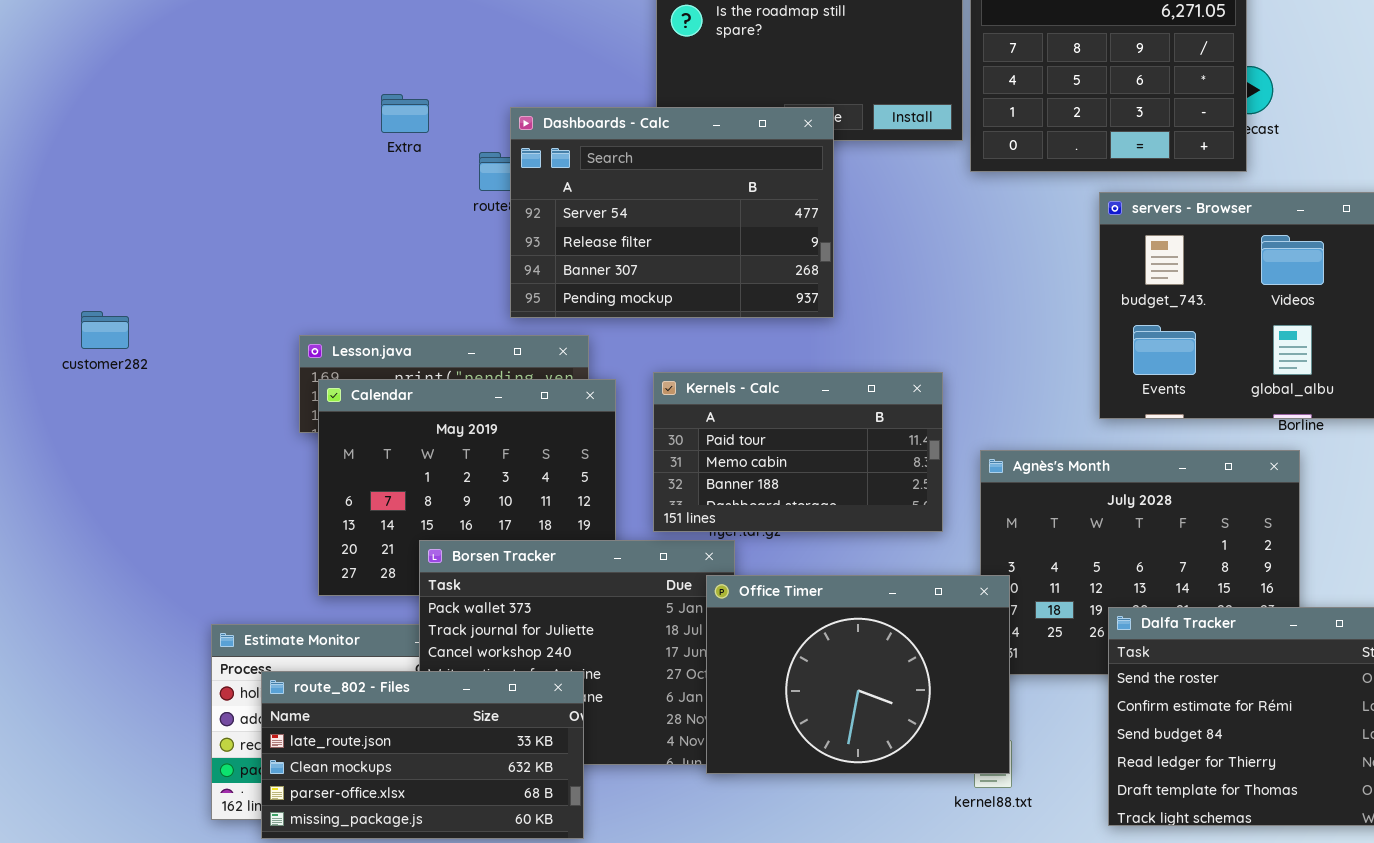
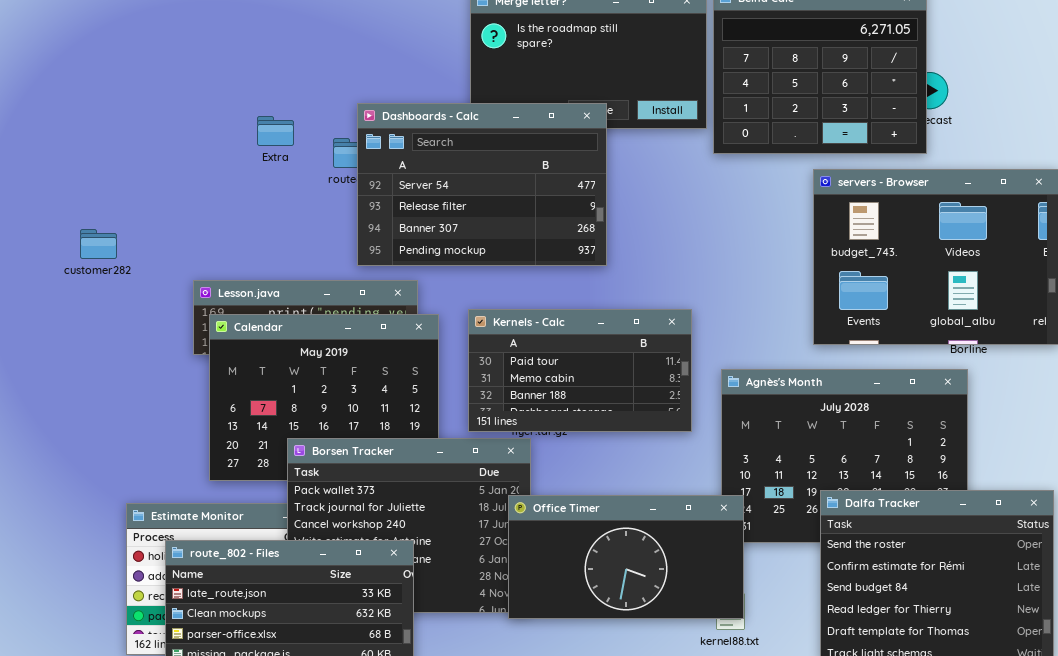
Extra: [381,94,429,133] -> [257,116,294,146], moved
customer282: [81,311,129,349] -> [80,229,117,259], moved
Office Timer: [706,575,1010,774] -> [508,495,744,619], resized

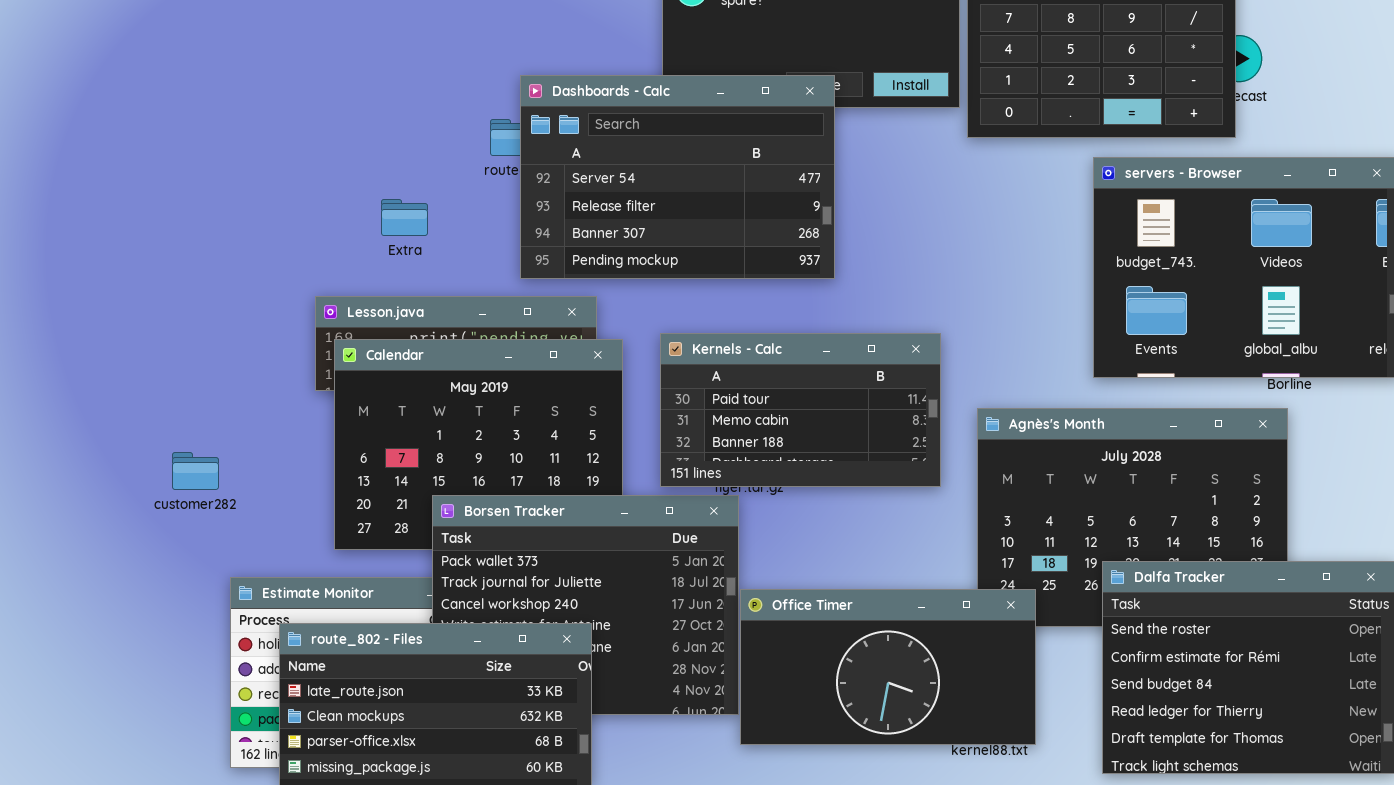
Extra: [257,116,294,146] -> [381,199,428,236], moved
customer282: [80,229,117,259] -> [172,452,219,490], moved
Office Timer: [508,495,744,619] -> [740,589,1036,745], moved

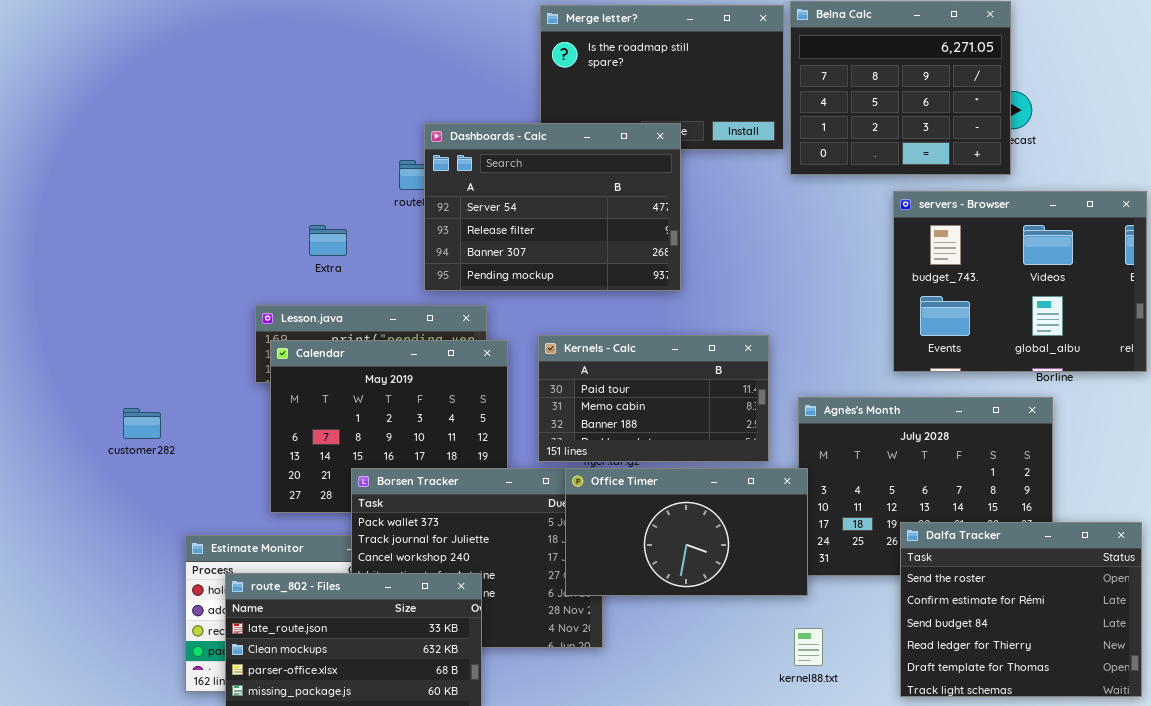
customer282: [172,452,219,490] -> [123,408,161,439], moved
Office Timer: [740,589,1036,745] -> [565,468,808,596], moved

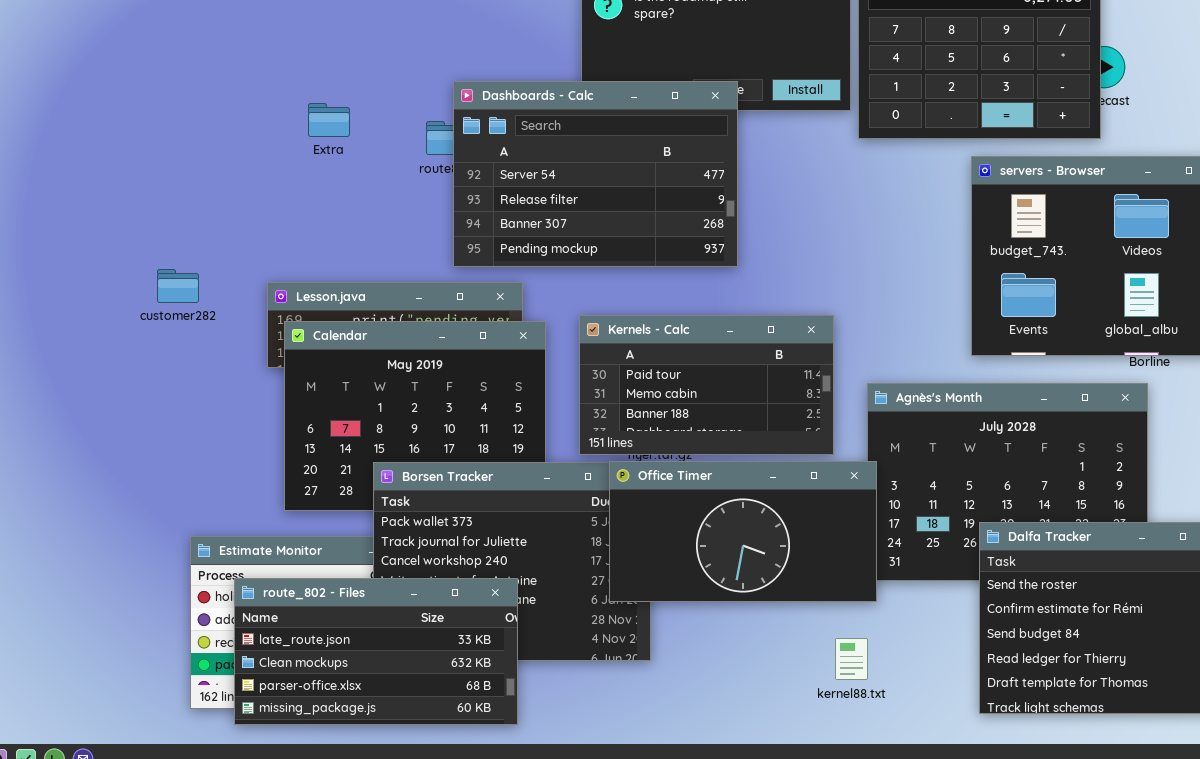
Extra: [309,225,347,256] -> [308,103,350,137], moved
customer282: [123,408,161,439] -> [157,269,199,303], moved
kernel88.txt: [794,628,823,666] -> [835,638,868,680], moved

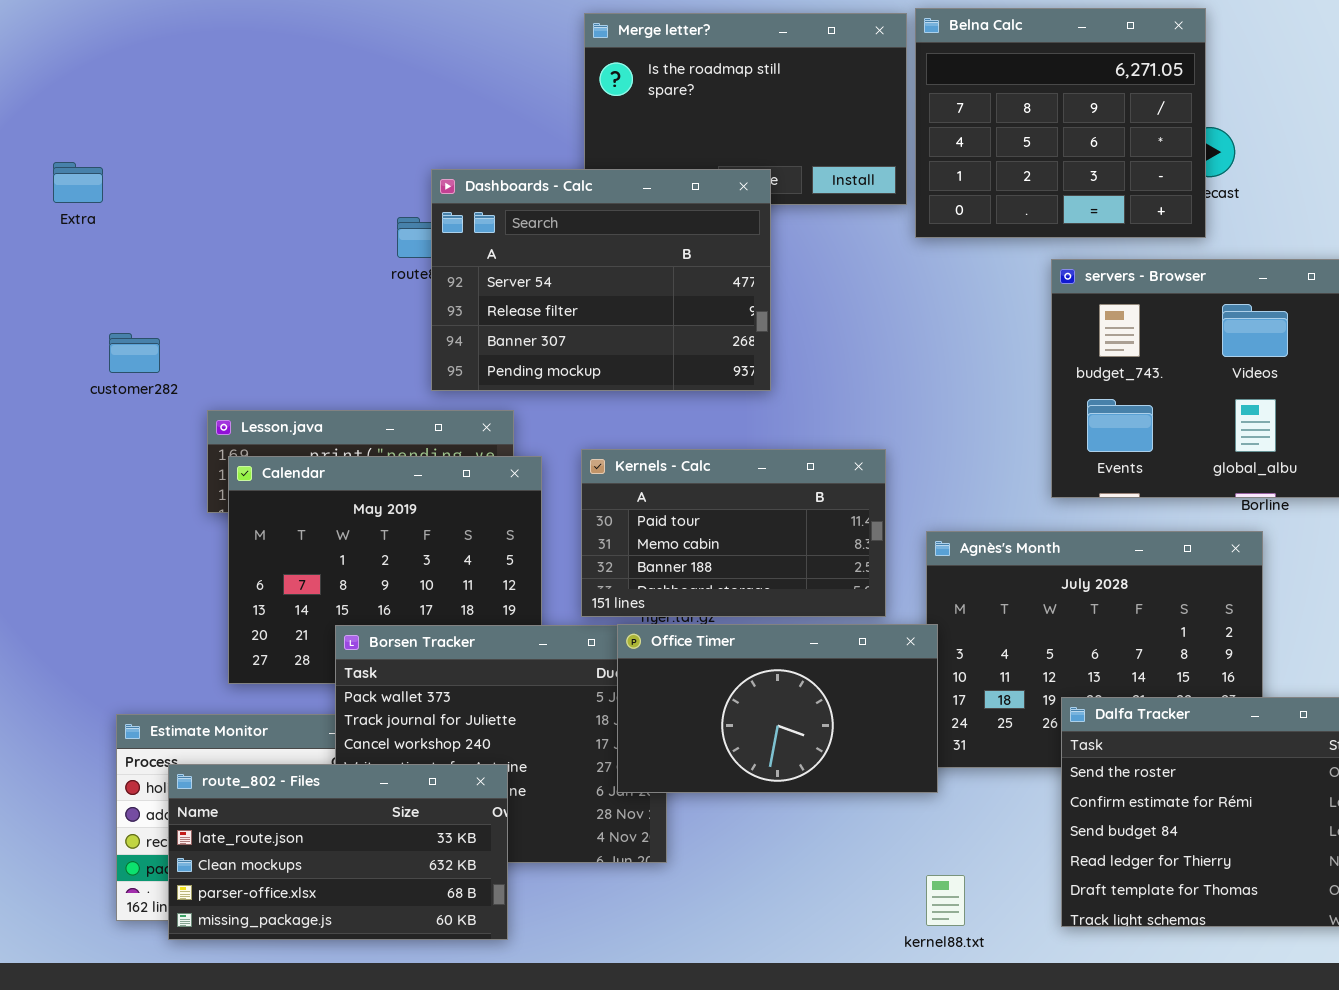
Extra: [308,103,350,137] -> [53,162,103,203], moved
customer282: [157,269,199,303] -> [109,333,160,373], moved
kernel88.txt: [835,638,868,680] -> [926,875,965,926], moved

